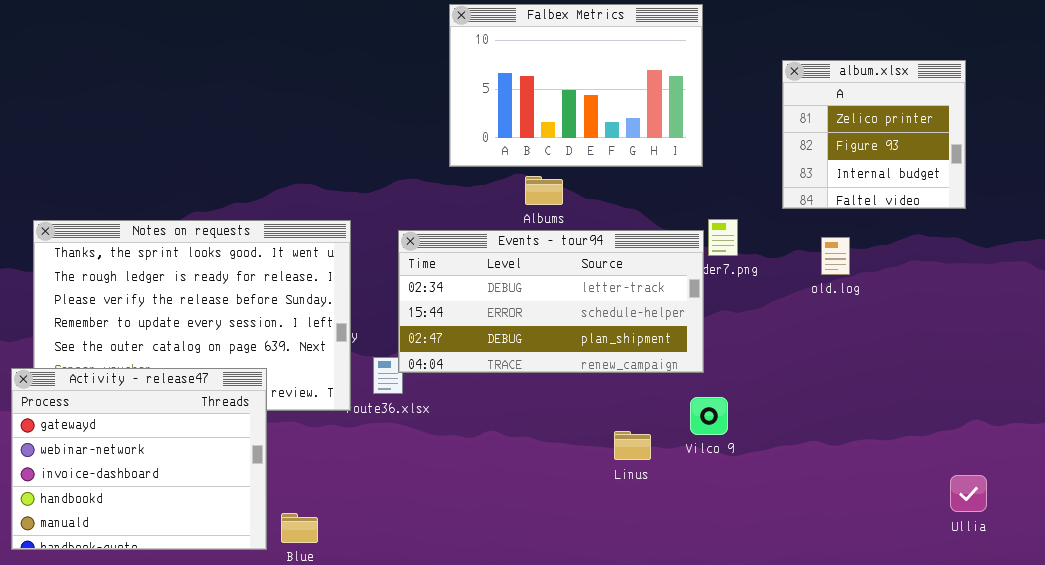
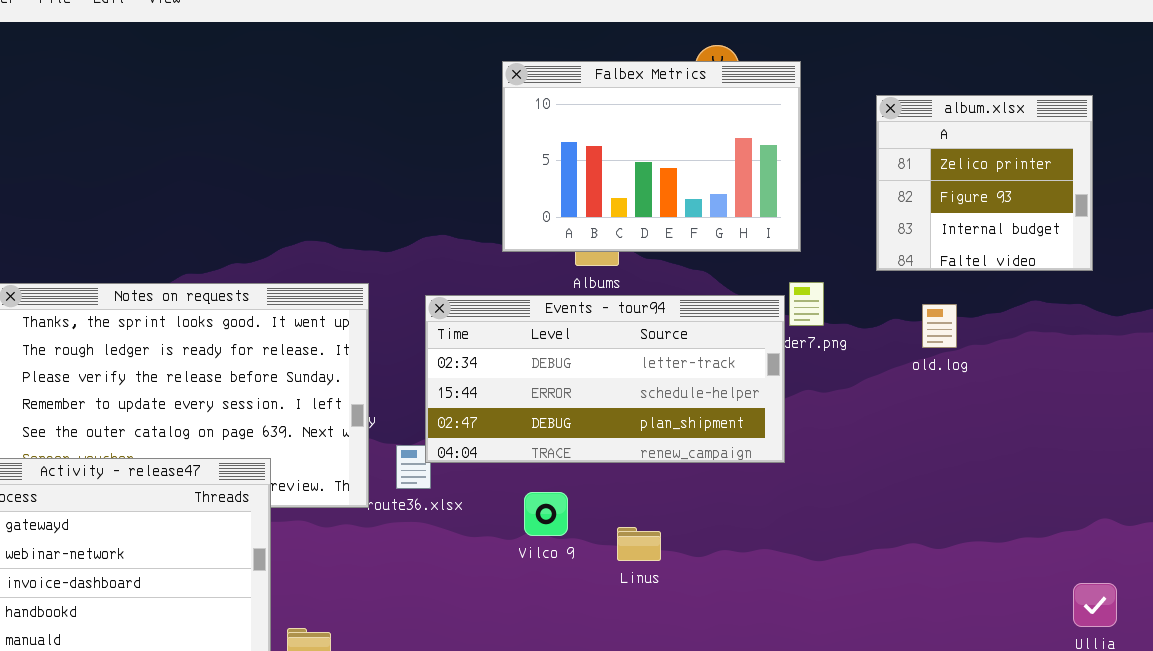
Falbex Metrics: [449,4,703,167] -> [502,61,801,252], moved
Vilco 9: [690,397,728,435] -> [524,492,568,536], moved
Linus: [614,431,651,460] -> [617,527,661,561], moved

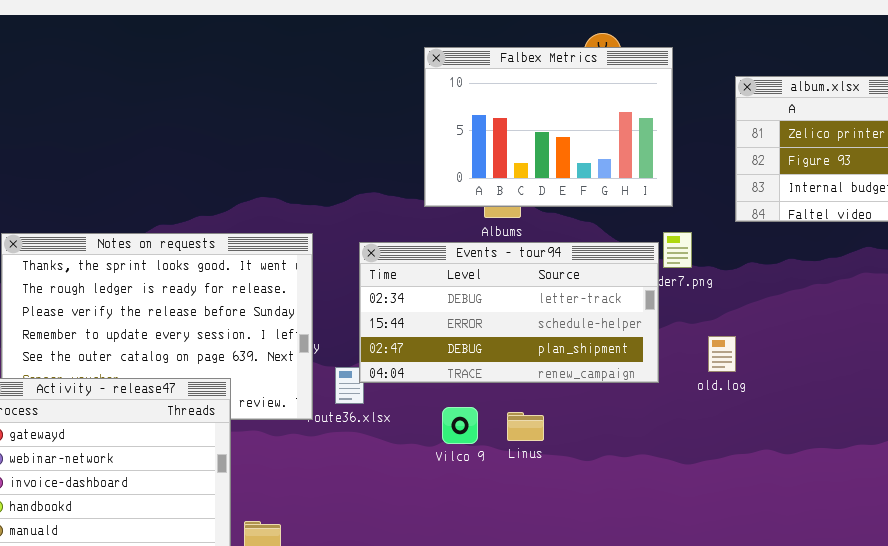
old.log: [922,304,957,348] -> [708,336,736,372], moved
Linus: [617,527,661,561] -> [507,412,544,441], moved

